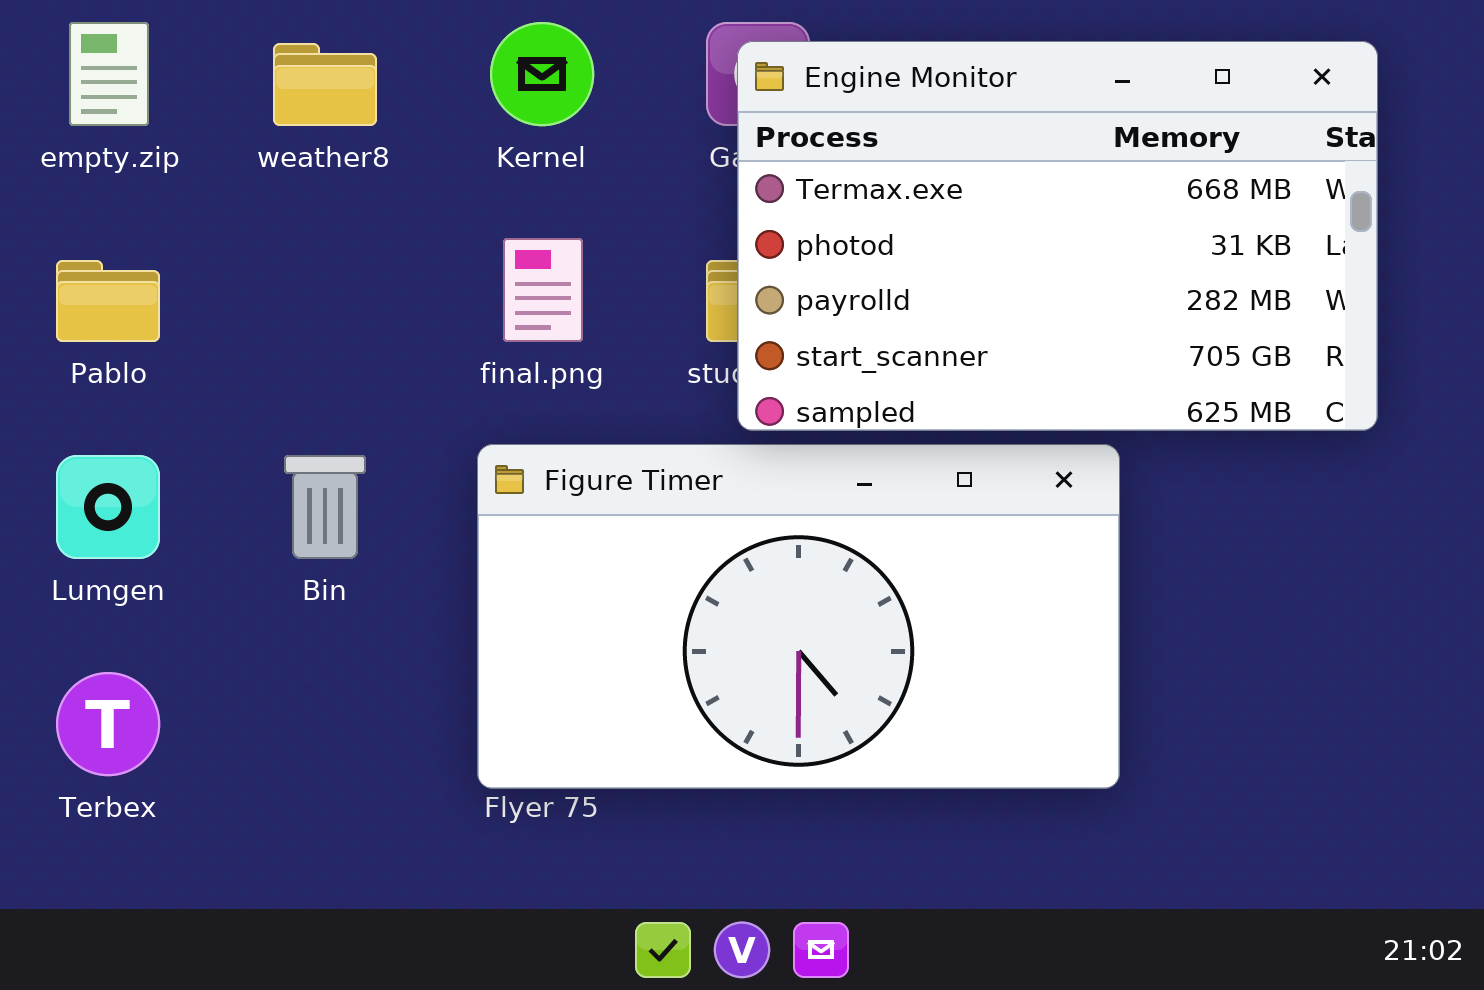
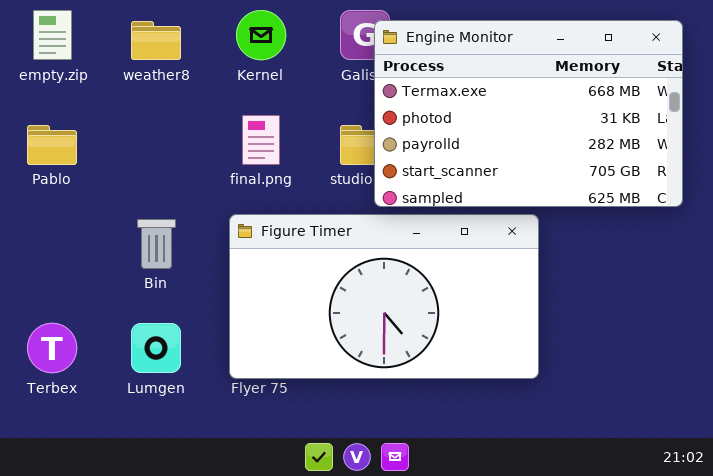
Engine Monitor: [737,41,1378,431] -> [374,20,683,207], moved
Lumgen: [56,455,160,559] -> [131,323,181,373], moved

